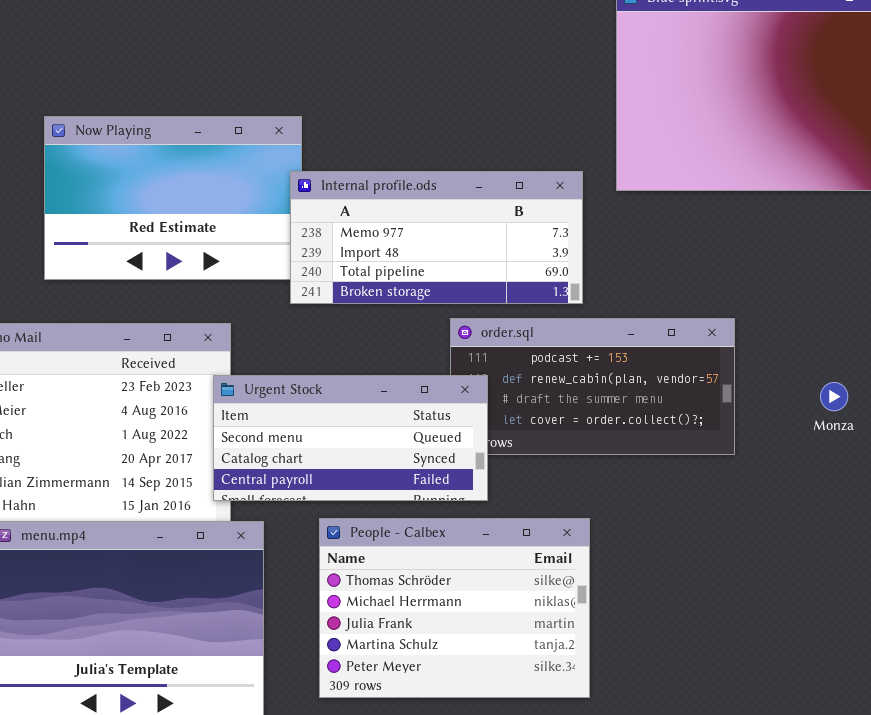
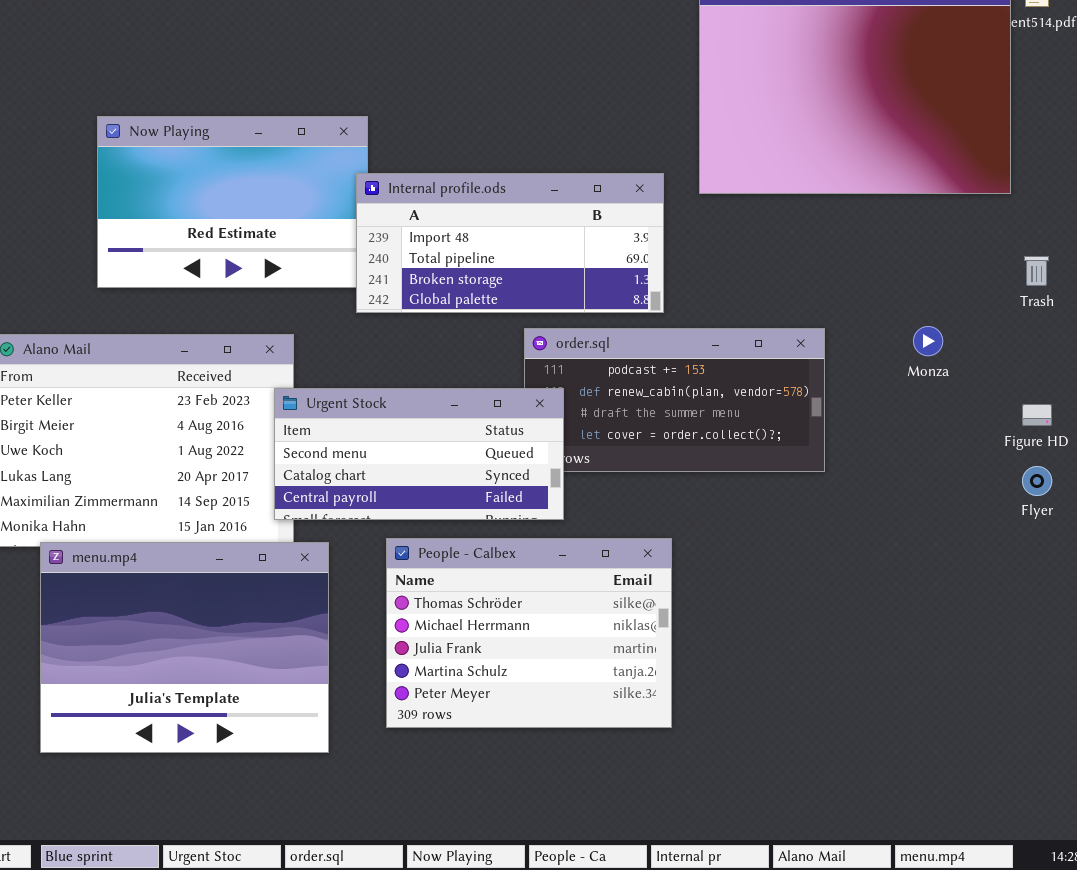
Internal profile.ods: [290,171,583,304] -> [356,173,664,313], scrolled down 1 row
Monza: [820,382,848,411] -> [913,326,943,356], moved

